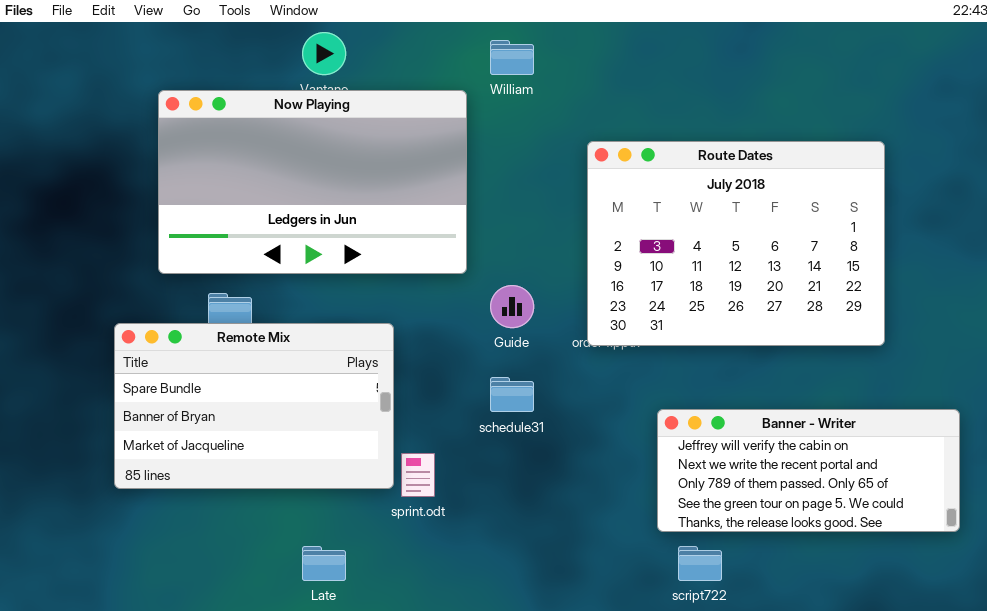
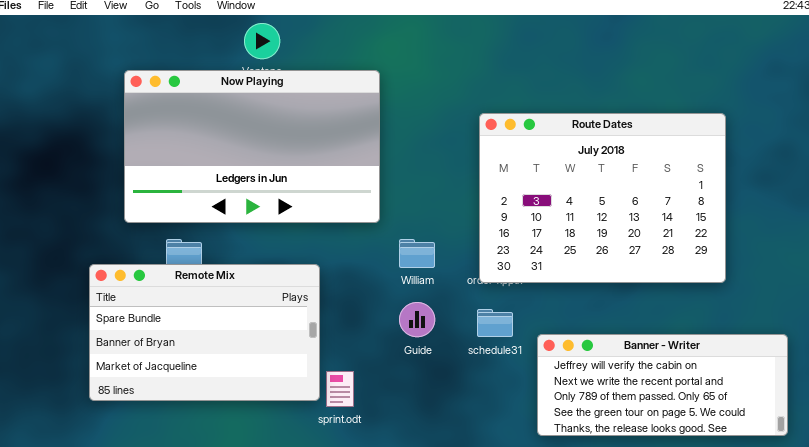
William: [490,40,534,75] -> [399,239,435,268], moved
Guide: [490,285,534,328] -> [399,302,435,337], moved
schedule31: [490,377,534,412] -> [477,309,513,337], moved

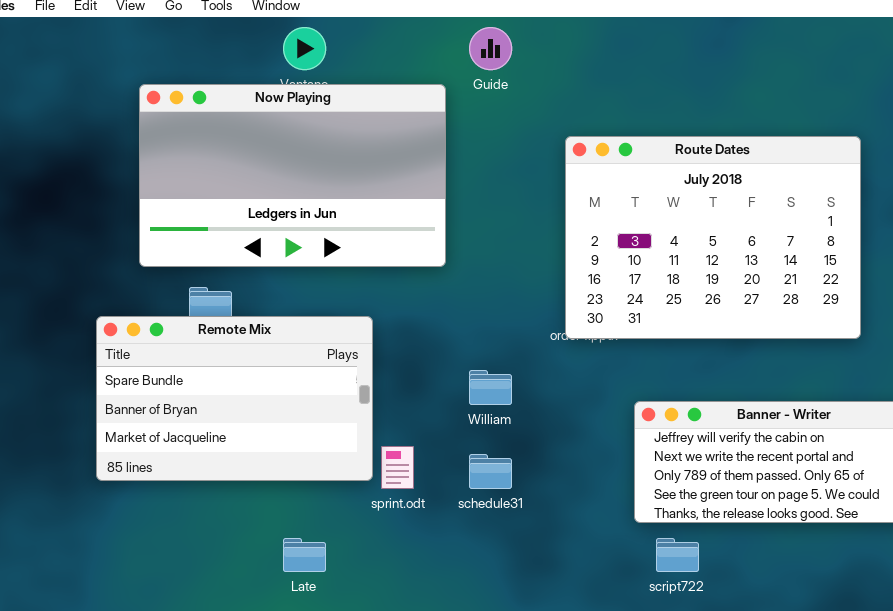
William: [399,239,435,268] -> [469,370,512,405], moved
Guide: [399,302,435,337] -> [469,27,512,70], moved
schedule31: [477,309,513,337] -> [469,454,512,489], moved

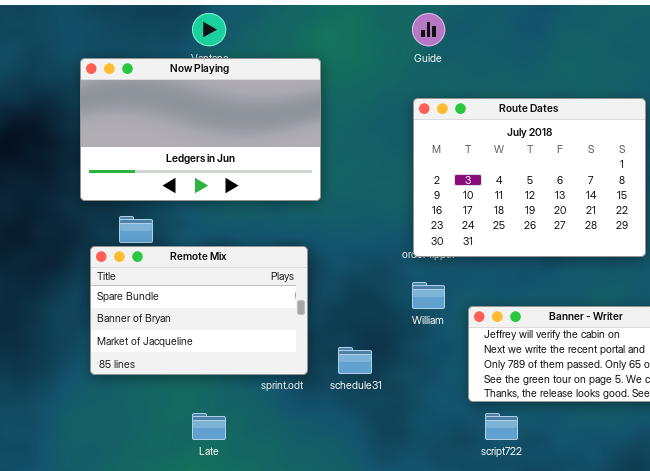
Guide: [469,27,512,70] -> [412,13,445,46], moved
Remote Mix: [96,316,373,481] -> [90,246,308,375], moved
William: [469,370,512,405] -> [412,282,445,309], moved

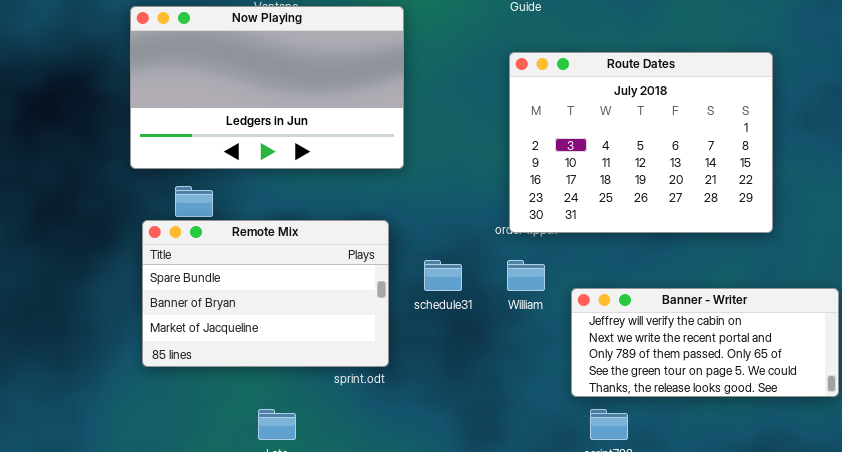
schedule31: [338,347,372,374] -> [424,260,462,291], moved

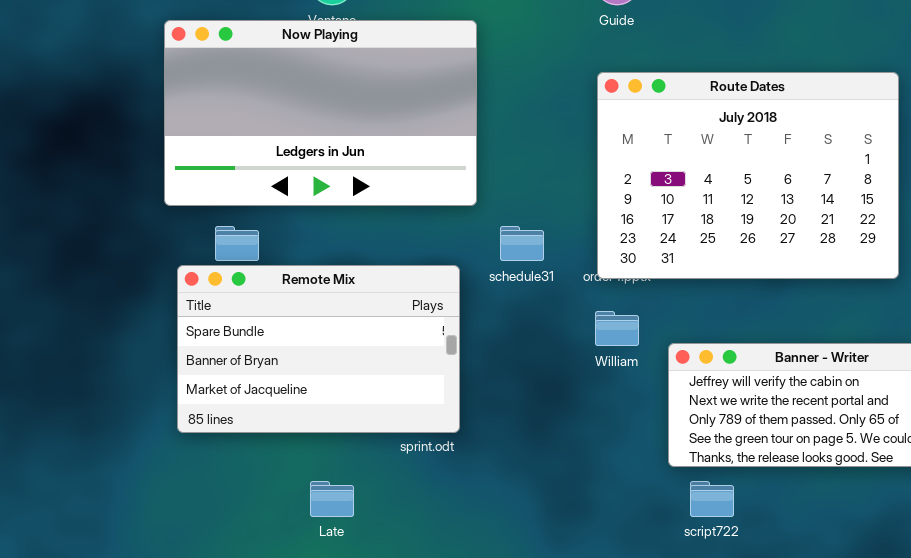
schedule31: [424,260,462,291] -> [500,226,544,261], moved

